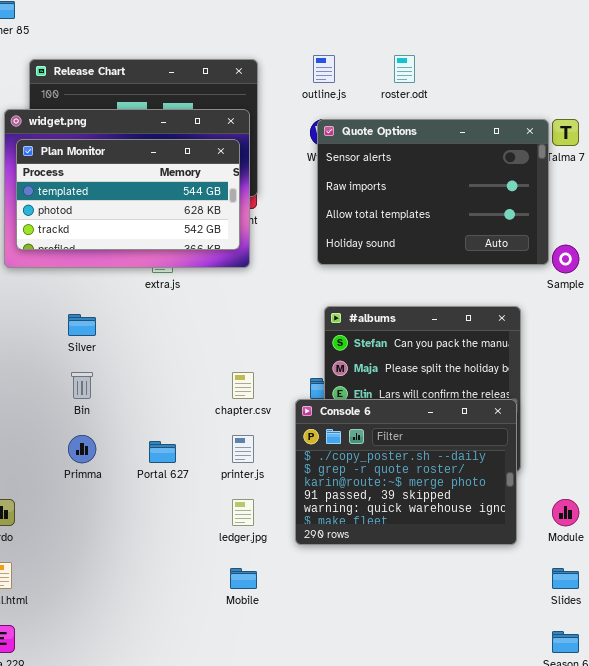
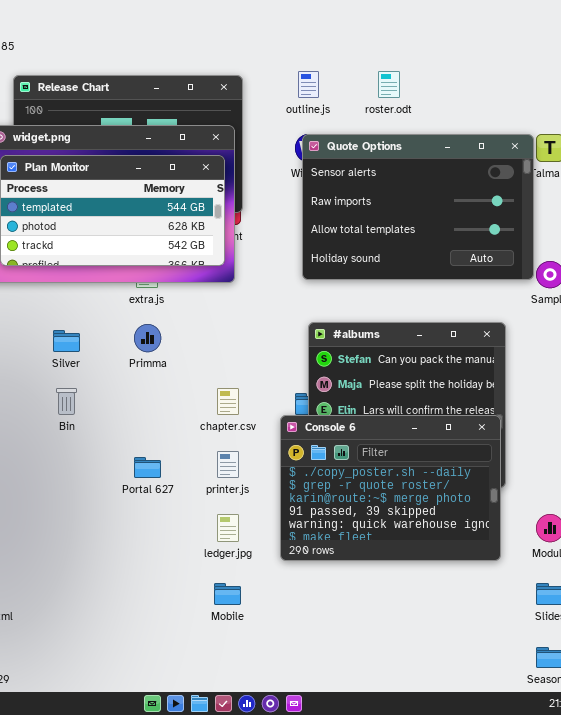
Primma: [68,435,96,463] -> [134,324,161,352], moved

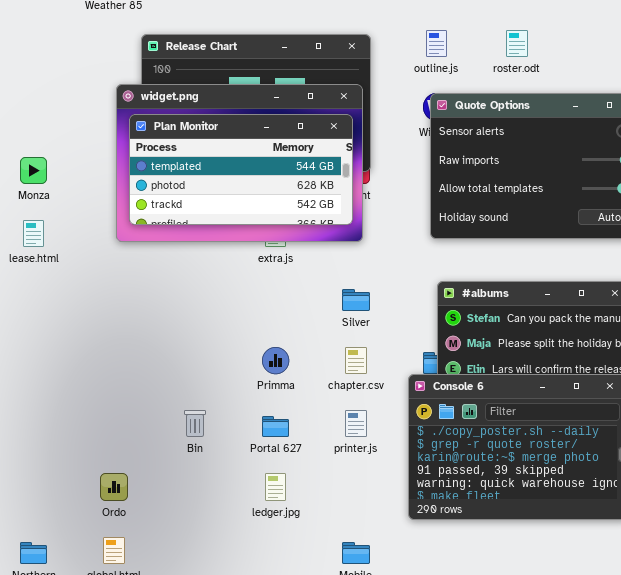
Primma: [134,324,161,352] -> [262,347,289,374], moved
Silver: [53,330,80,352] -> [342,289,370,311], moved
Bin: [56,388,77,415] -> [184,410,206,437], moved
ledger.jpg: [217,514,239,542] -> [265,473,286,501], moved

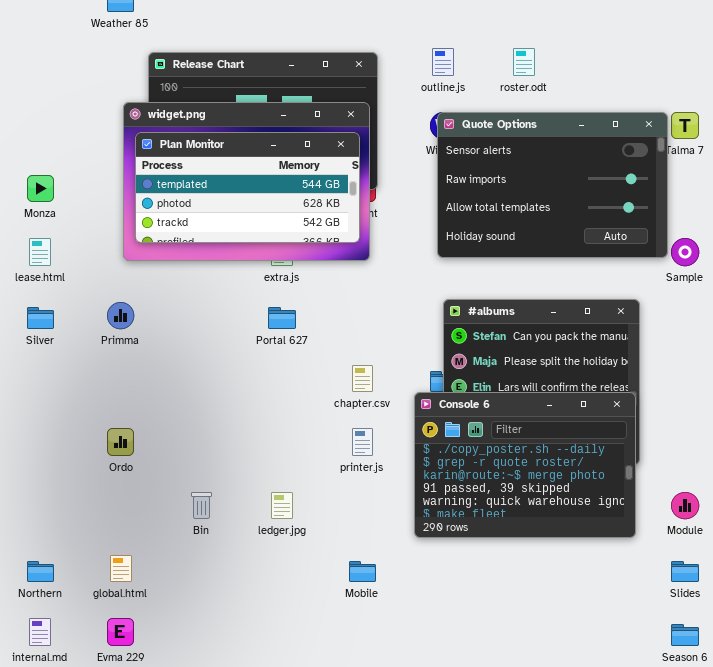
Silver: [342,289,370,311] -> [27,307,54,329], moved
Primma: [262,347,289,374] -> [107,302,134,329], moved
Bin: [184,410,206,437] -> [191,492,212,519], moved
Portal 627: [262,416,289,437] -> [268,307,296,329], moved
Ordo: [100,473,128,501] -> [107,428,134,456], moved

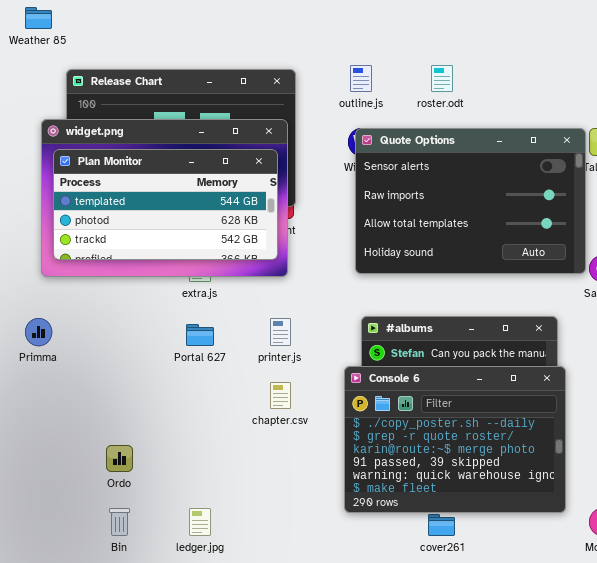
Console 6: [414,392,636,538] -> [344,366,566,513], moved
Ordo: [107,428,134,456] -> [106,445,133,472], moved
printer.js: [352,428,373,456] -> [270,318,291,346], moved

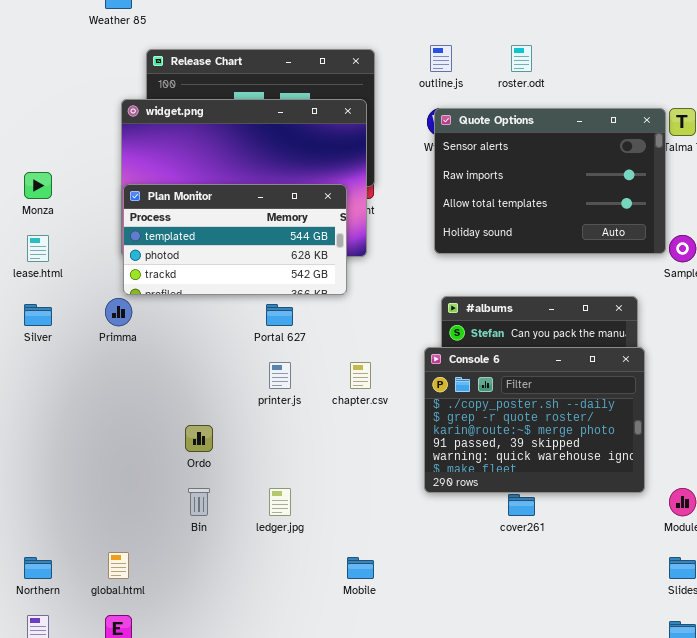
Plan Monitor: [53,149,278,260] -> [123,184,347,295], moved
printer.js: [270,318,291,346] -> [269,362,291,389], moved

